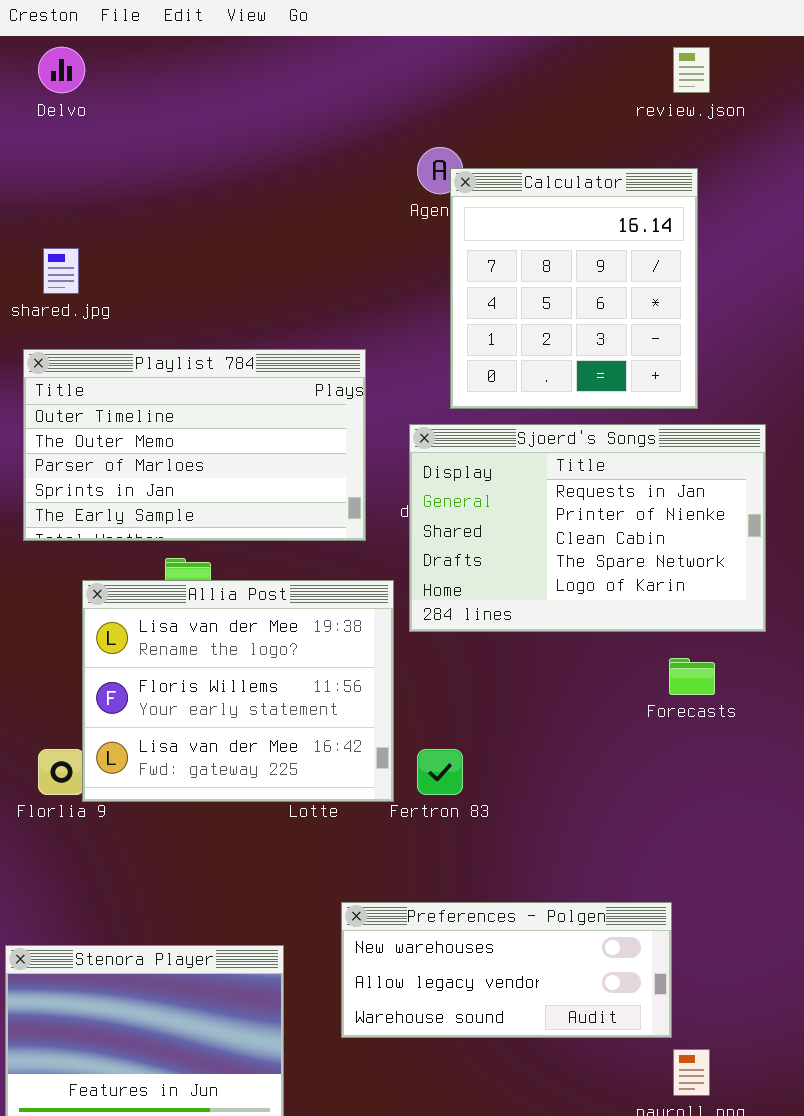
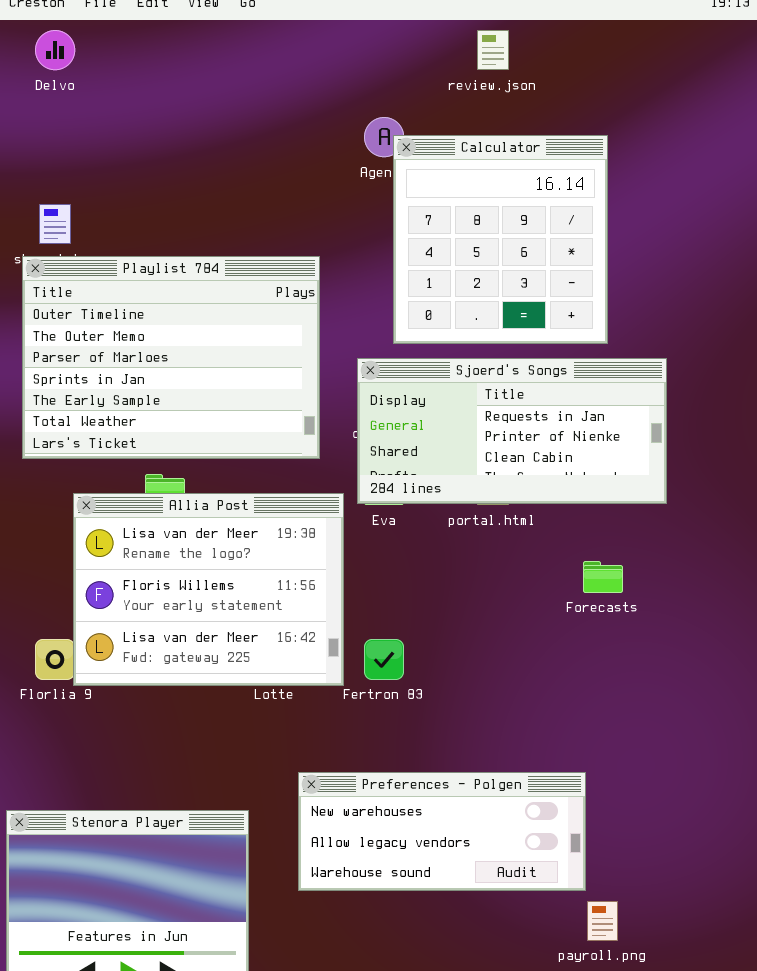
review.json: [673,47,710,93] -> [477,30,509,70], moved
Playlist 784: [23,349,366,541] -> [22,256,320,459], resized
Sjoerd's Songs: [409,424,766,632] -> [357,358,667,504], resized

